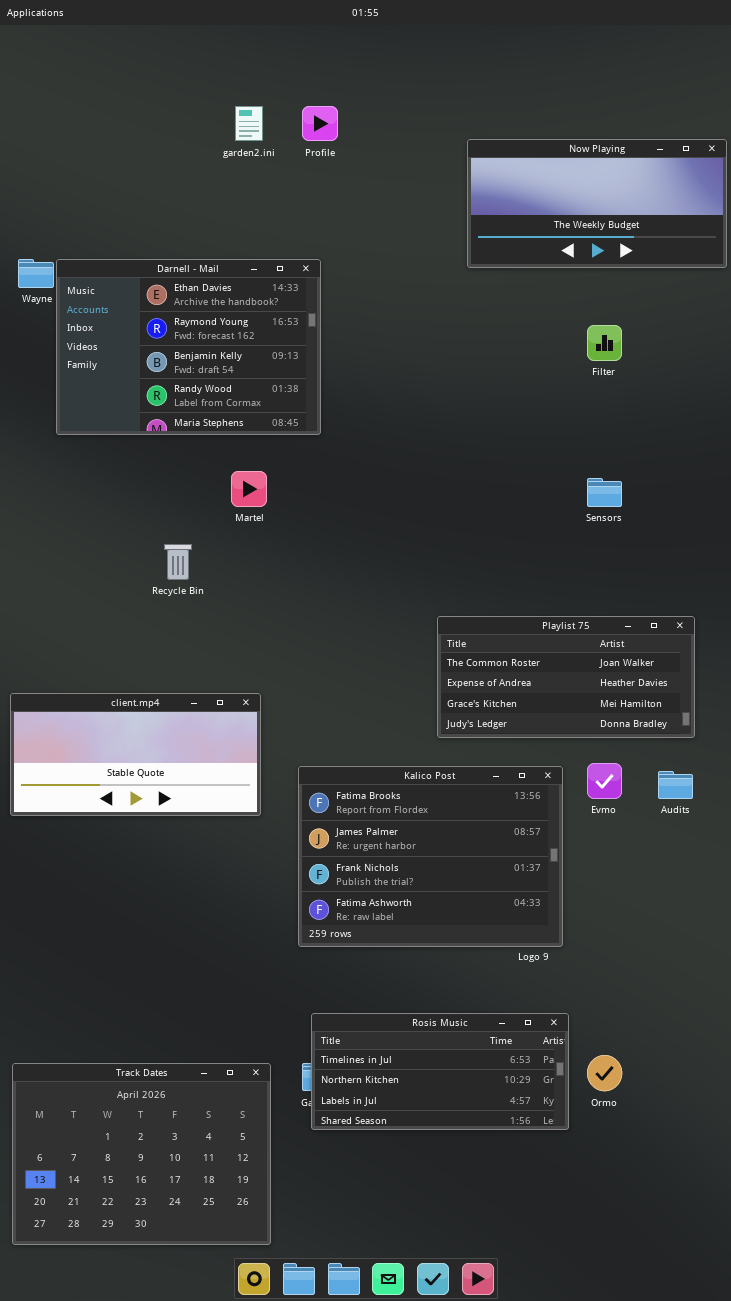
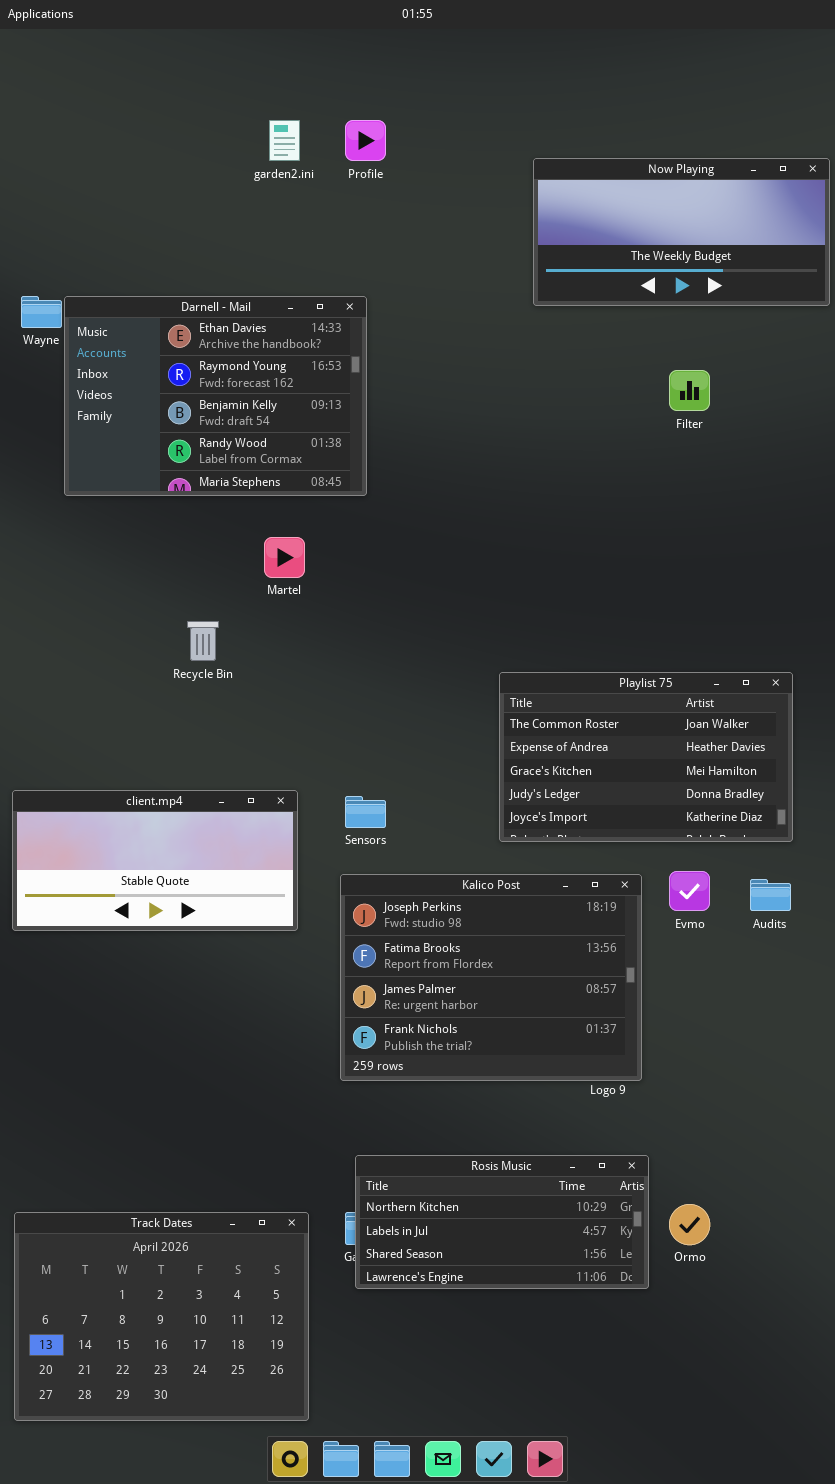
Sensors: [587,478,622,507] -> [345,796,386,828], moved
Playlist 75: [437,616,695,738] -> [499,672,793,842], resized
Kalico Post: [298,766,563,947] -> [340,874,642,1081], scrolled up 1 row
Rosis Music: [311,1013,569,1130] -> [355,1155,649,1289], scrolled down 1 row

